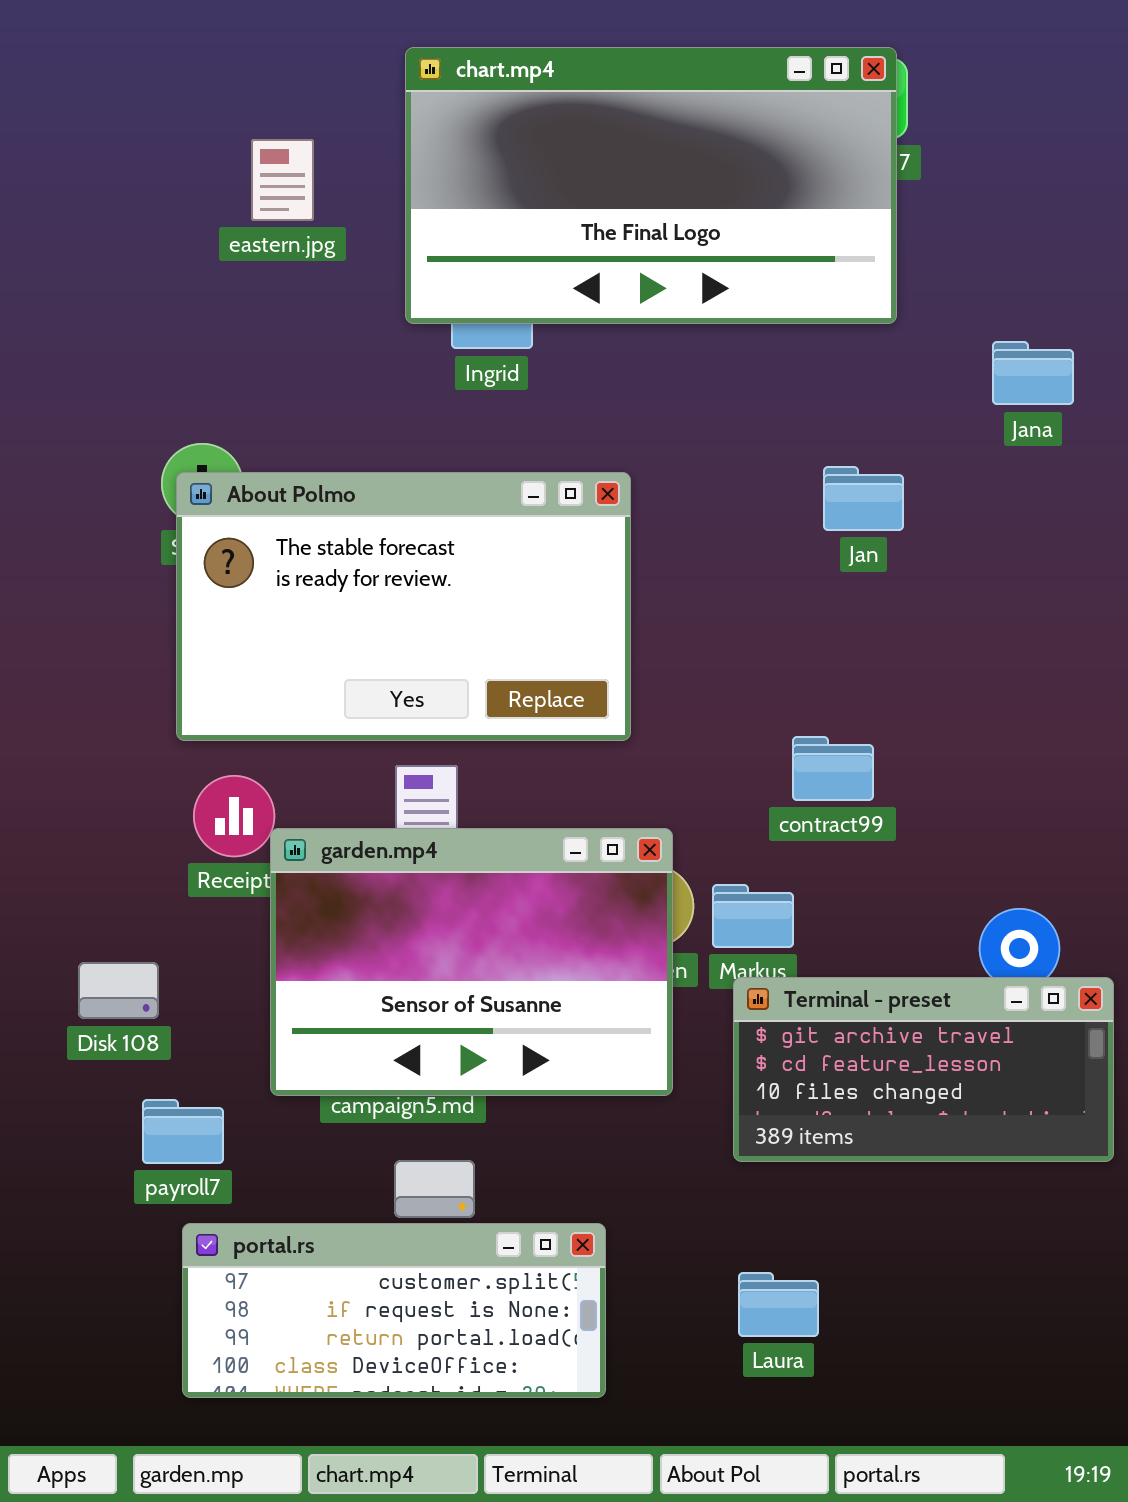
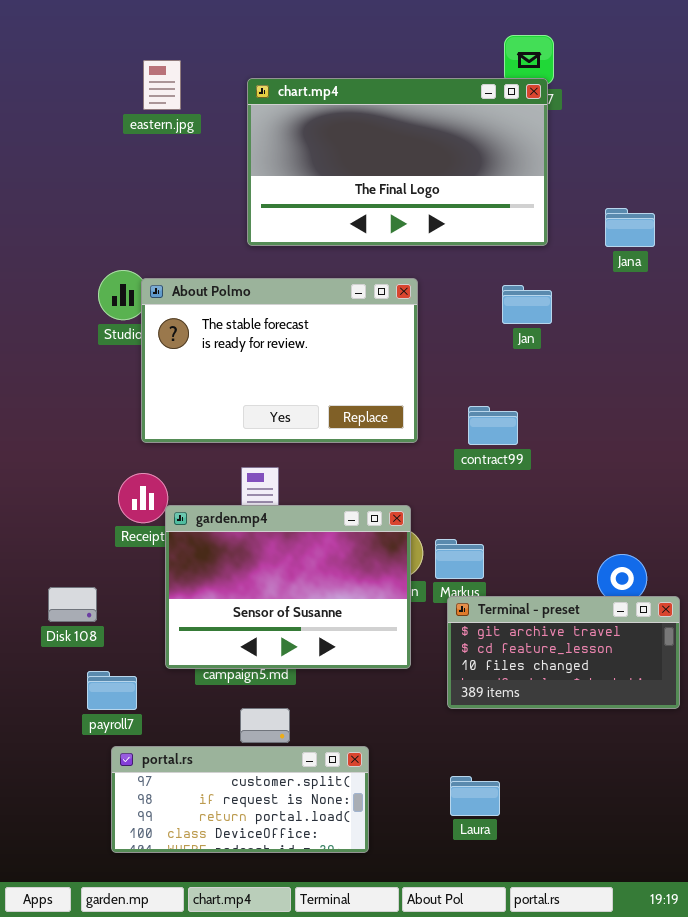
chart.mp4: [405,47,897,324] -> [247,78,548,246], moved
eastern.jpg: [251,139,314,221] -> [143,60,181,110], moved
About Polmo: [176,472,631,741] -> [141,278,418,443], moved
contract99: [792,736,874,801] -> [468,406,518,445], moved

